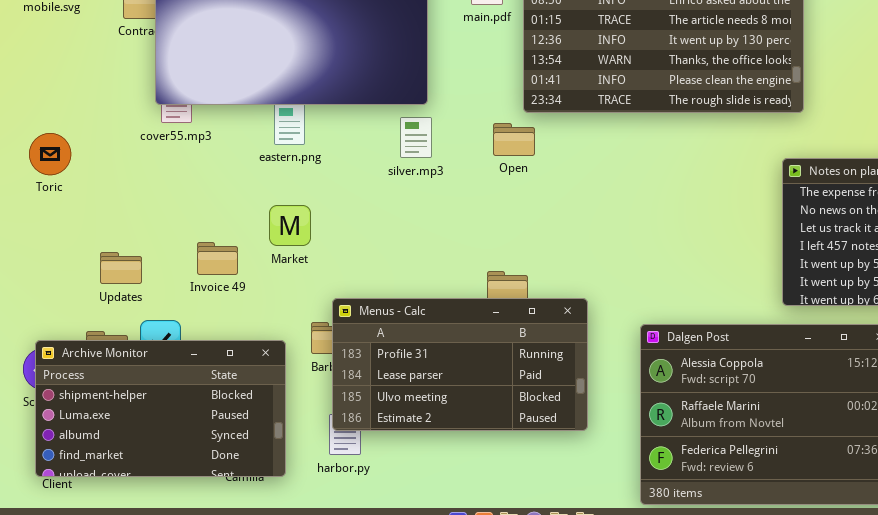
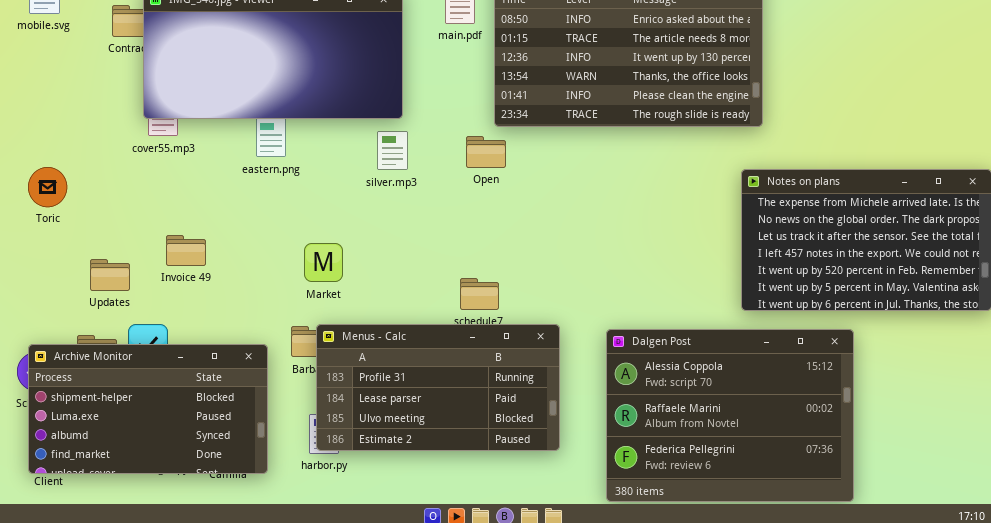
Toric: [29,133,71,175] -> [28,167,67,207], moved
Market: [269,205,311,246] -> [304,243,343,282], moved
Invoice 49: [197,242,238,275] -> [166,235,206,266], moved
Menus - Calc: [332,298,588,431] -> [316,324,560,451], moved

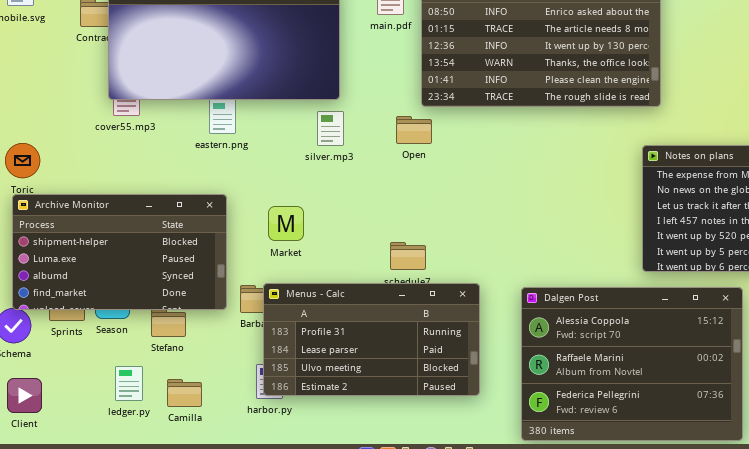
Market: [304,243,343,282] -> [268,206,304,241], moved
Archive Monitor: [28,344,268,474] -> [12,194,227,310], moved

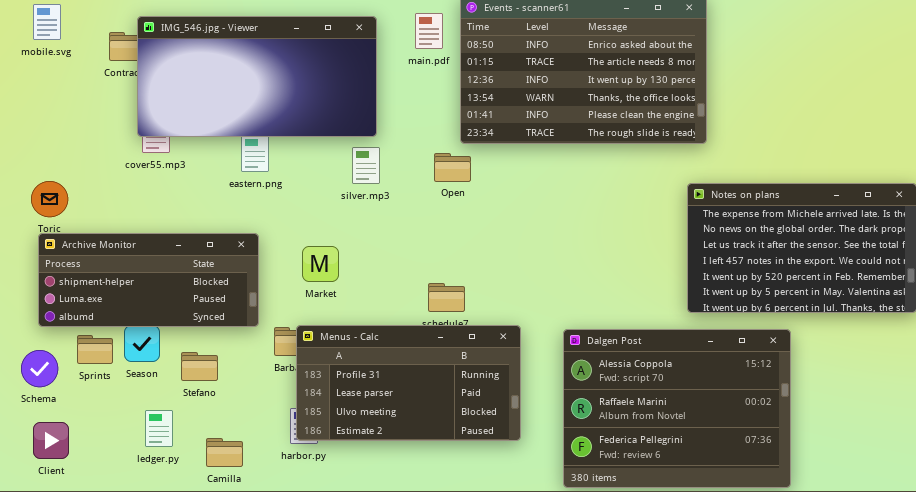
Archive Monitor: [12,194,227,310] -> [38,233,259,327], resized
Camilla: [167,379,202,407] -> [206,438,243,467], moved

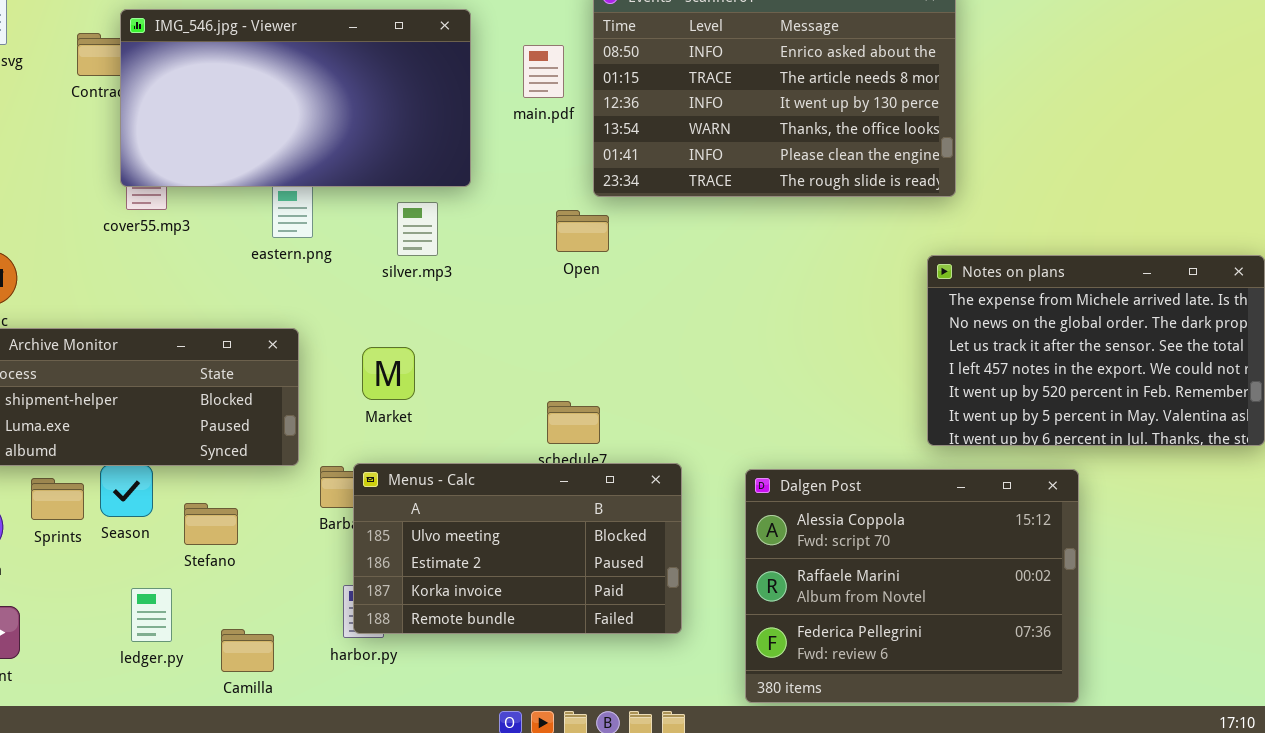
main.pdf: [415,13,443,49] -> [523,45,564,98], moved
silver.mp3: [352,147,380,184] -> [397,202,438,256], moved
Menus - Calc: [296,325,521,441] -> [353,463,682,634], scrolled down 2 rows

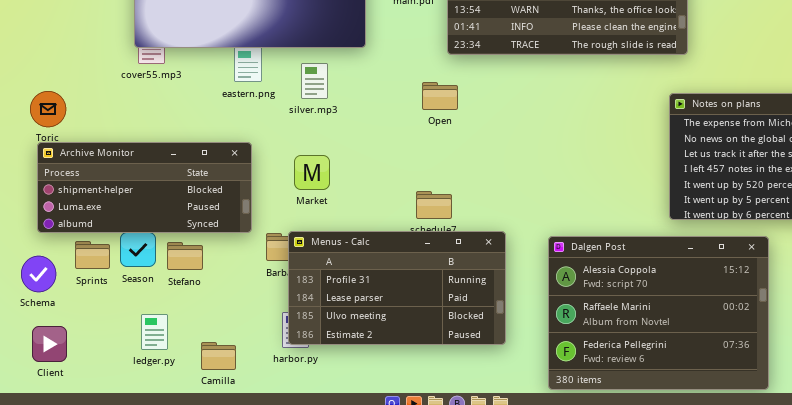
silver.mp3: [397,202,438,256] -> [301,63,328,99], moved
Open: [556,210,609,252] -> [422,82,458,110], moved
Menus - Calc: [353,463,682,634] -> [288,231,506,345], scrolled up 2 rows
Stefano: [184,503,238,545] -> [167,242,203,270], moved

